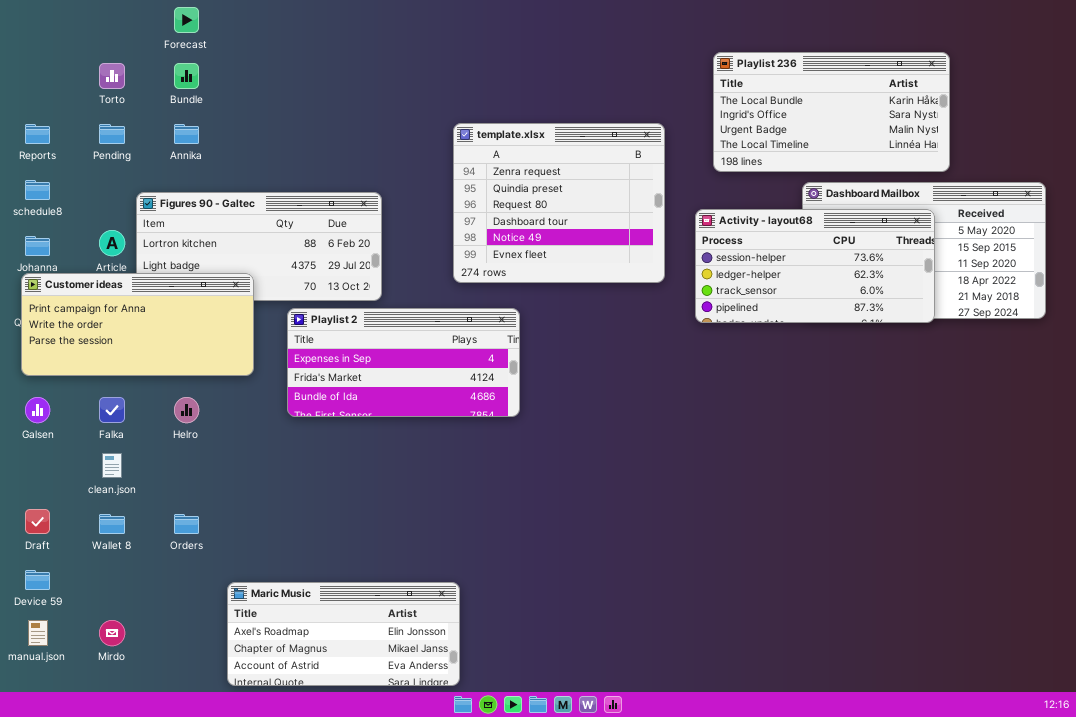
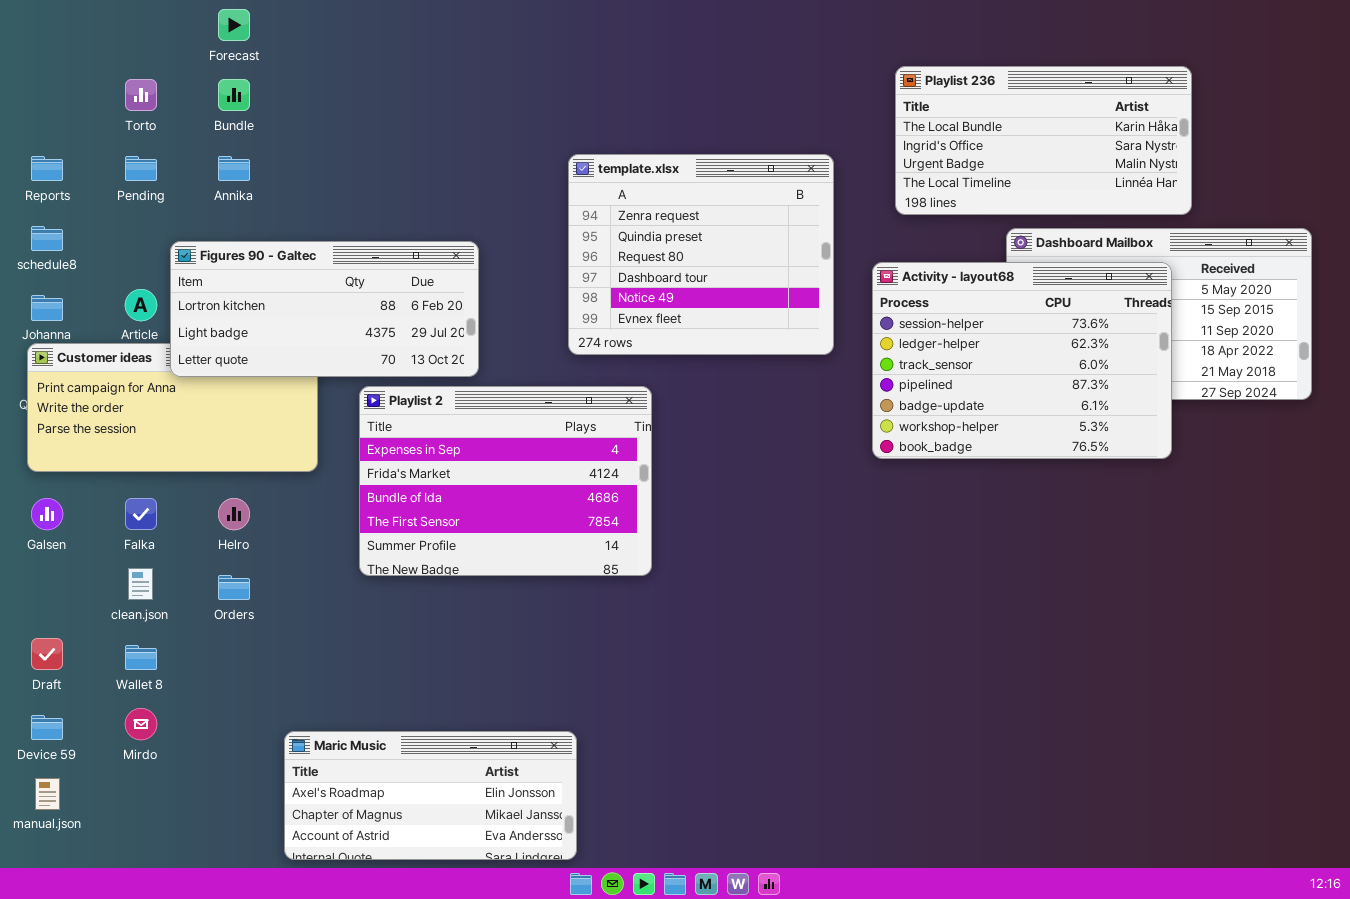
Figures 90 - Galtec: [136,192,382,301] -> [170,241,479,377], raised
Activity - layout68: [695,209,935,323] -> [872,262,1172,459], resized
Playlist 2: [287,308,520,417] -> [359,386,652,576], resized
Orders: [174,514,199,534] -> [218,575,250,600], moved
Mirdo: [99,620,125,646] -> [125,708,157,740], moved

